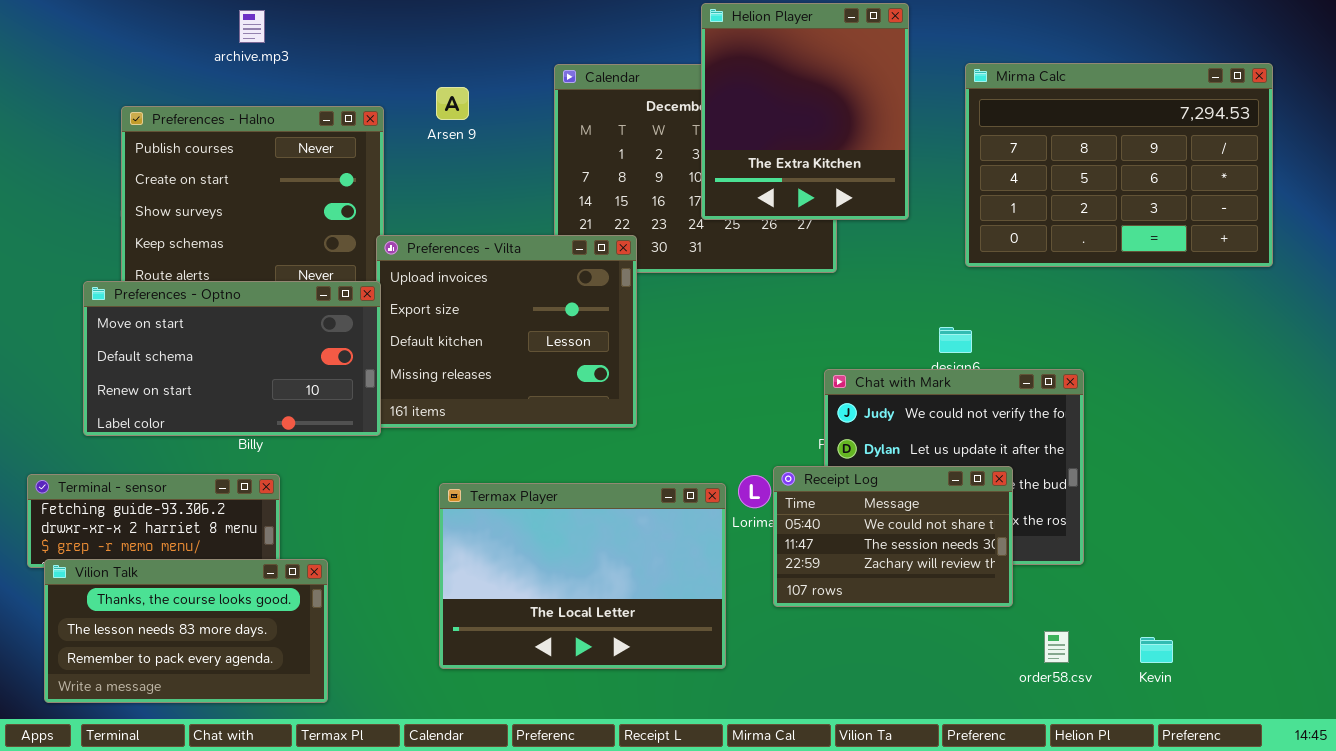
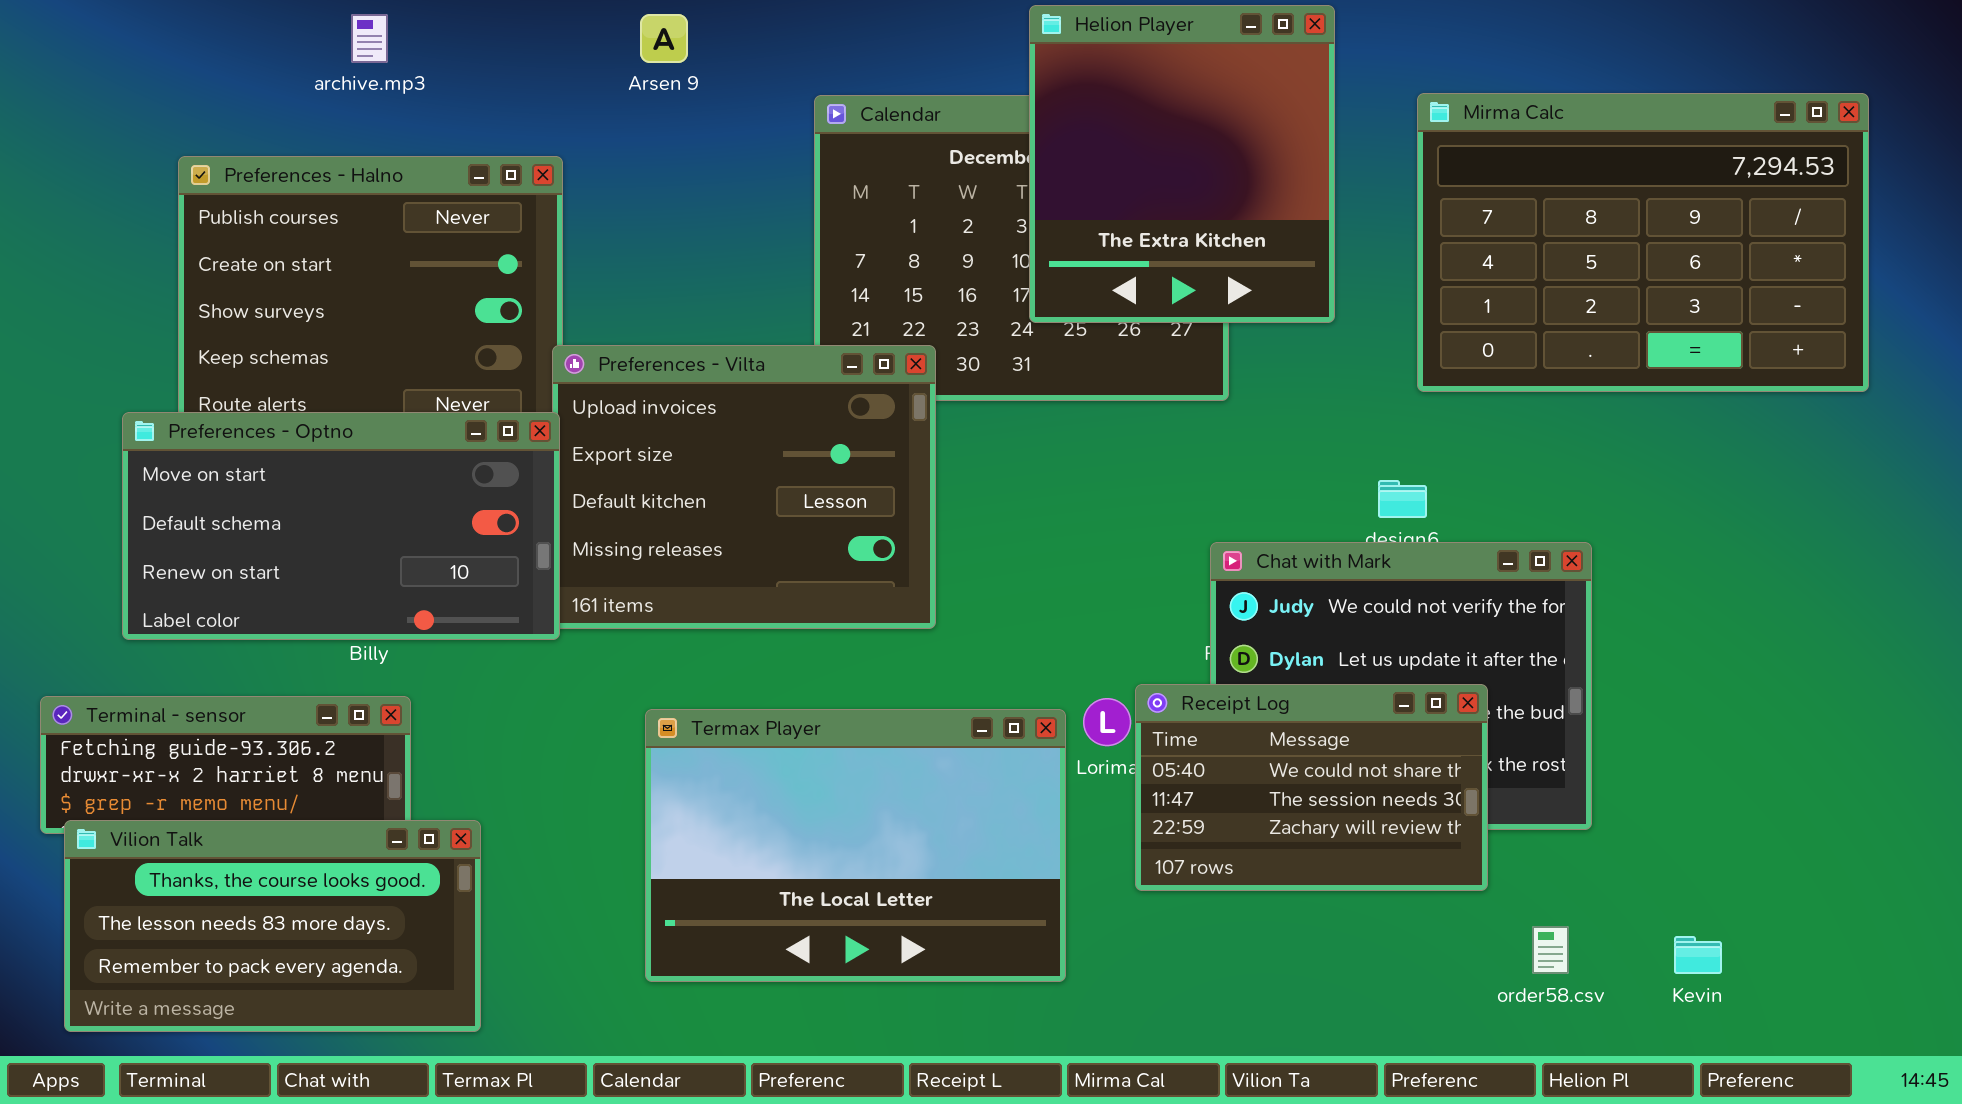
Arsen 9: [436,87,469,120] -> [640,14,688,63], moved

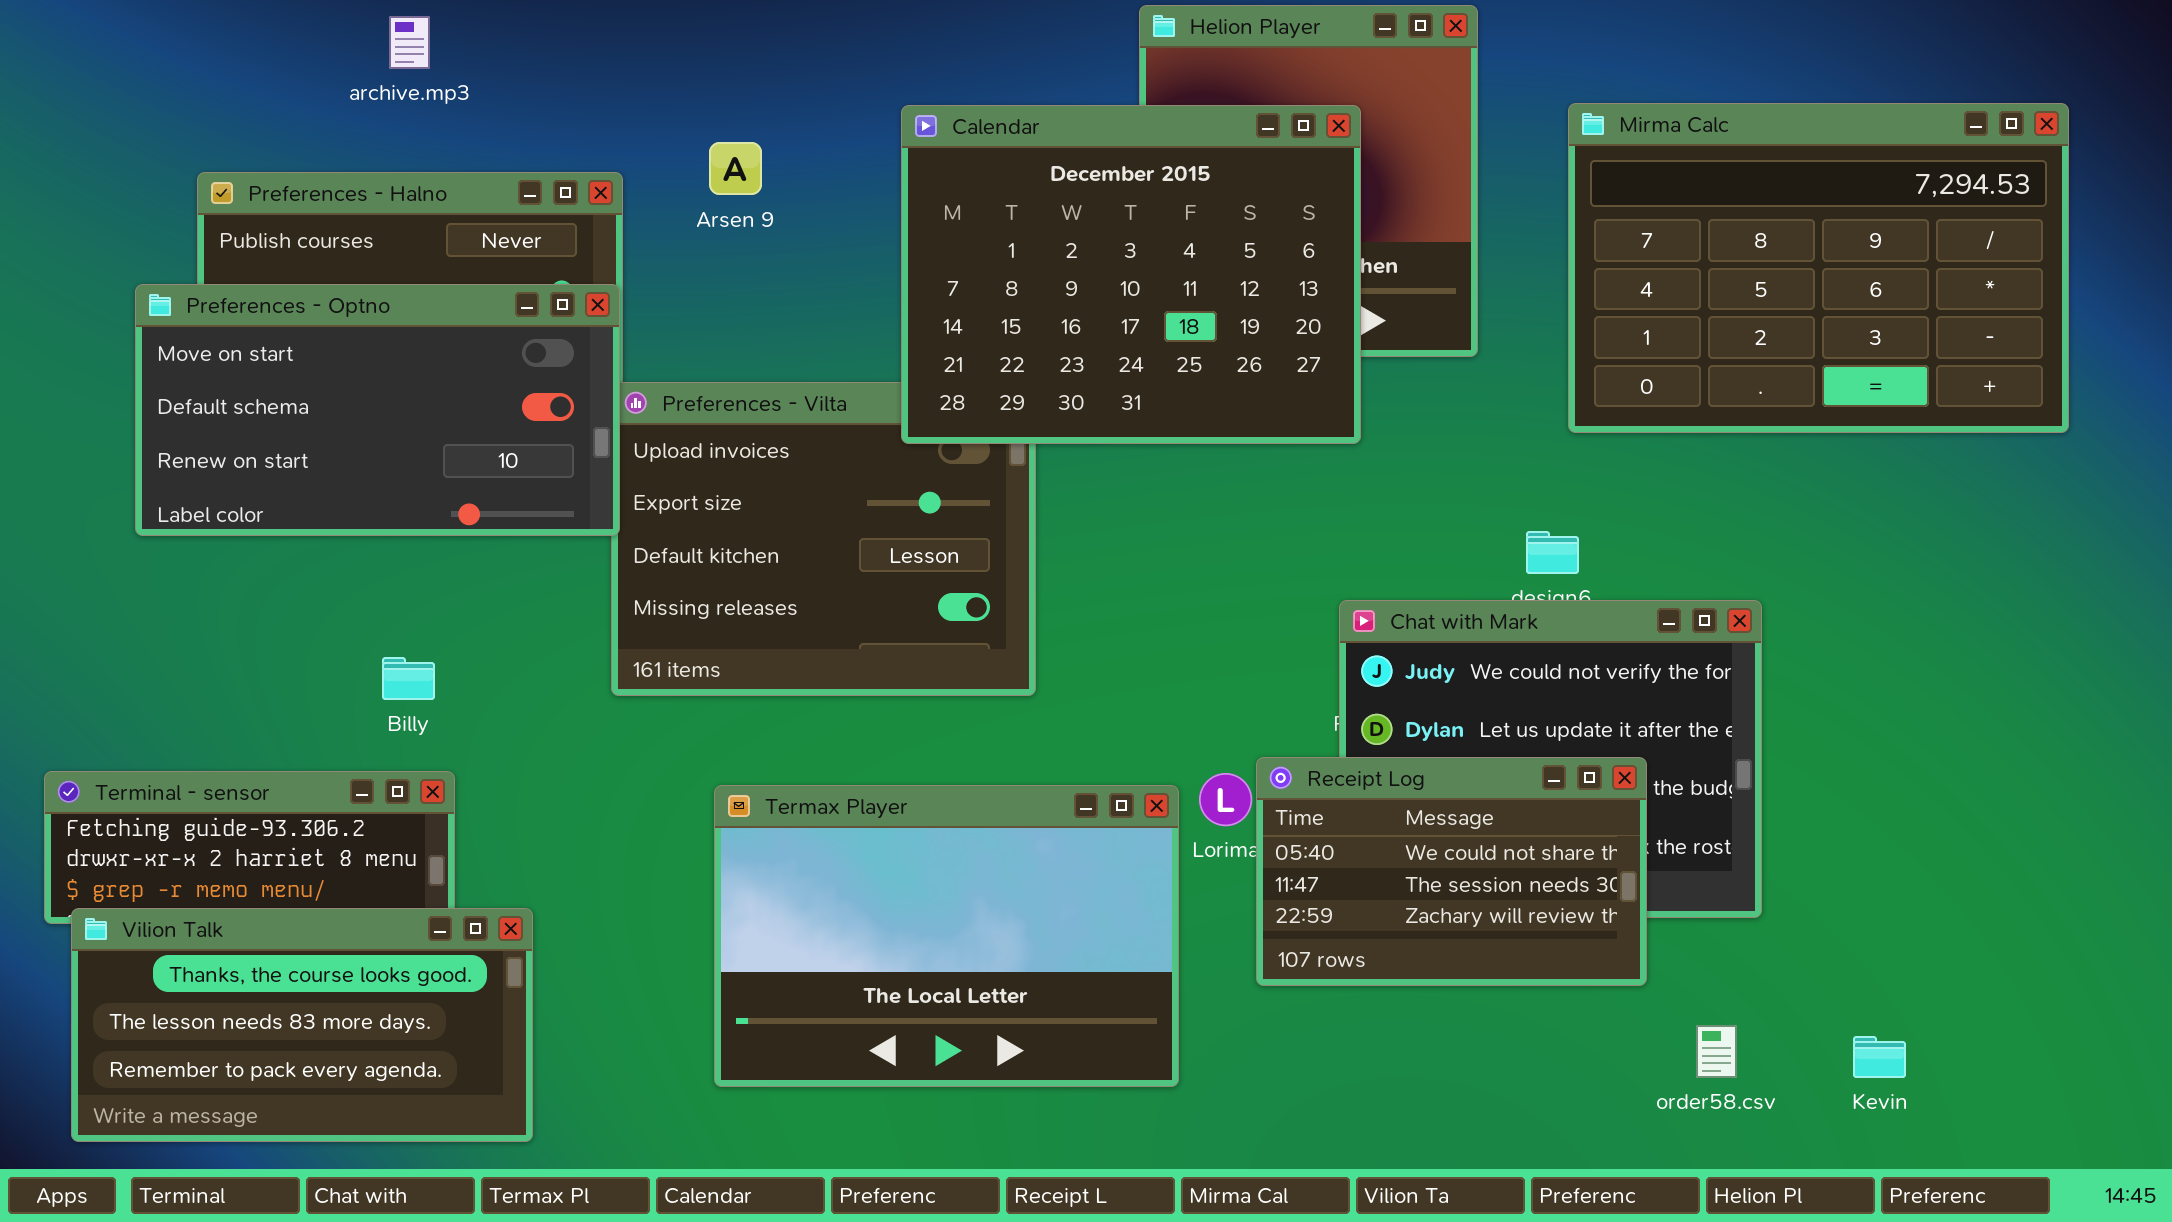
Arsen 9: [640,14,688,63] -> [709,142,762,195], moved
Calendar: [814,95,1229,401] -> [901,105,1361,444], raised
Preferences - Optno: [122,412,560,640] -> [135,284,620,536], moved

